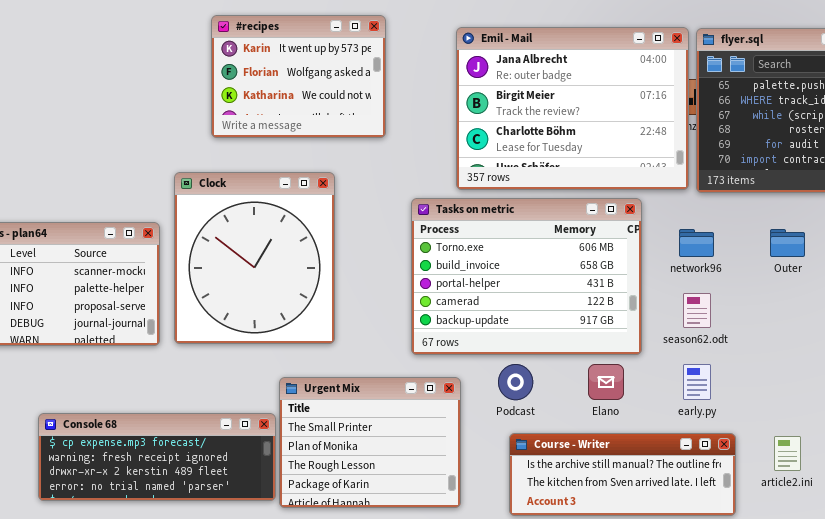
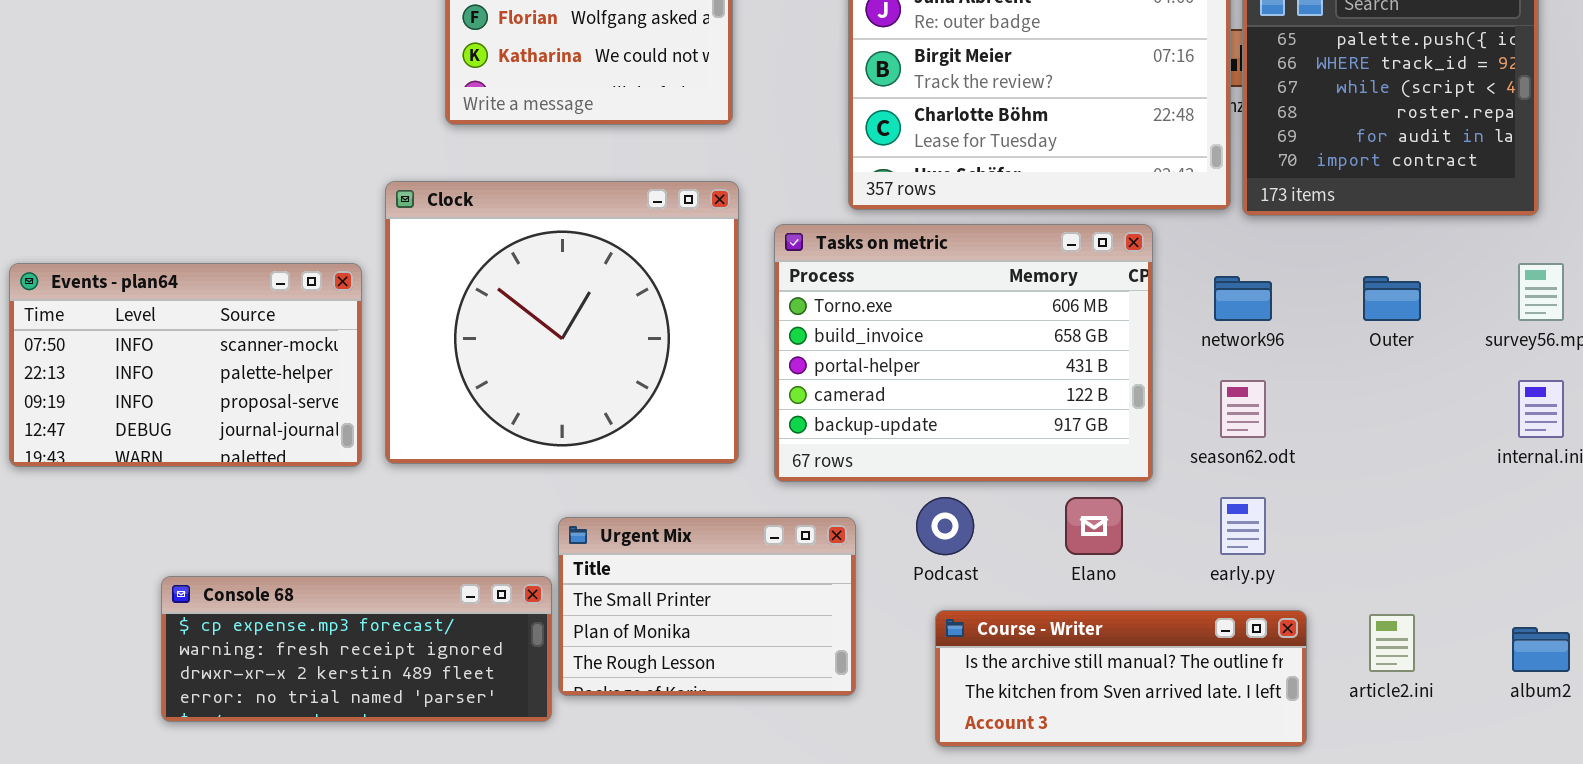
Clock: [174,172,335,344] -> [385,181,739,464], resized
Urgent Mix: [279,377,461,508] -> [558,517,856,696], resized

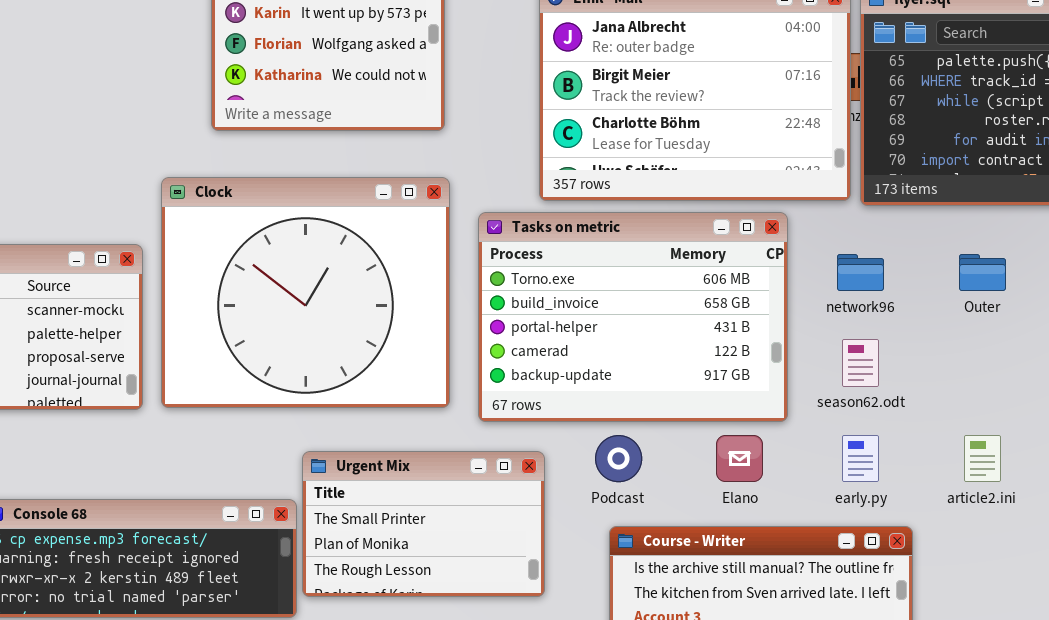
article2.ini: [1369,614,1415,672] -> [964,435,1001,482], moved

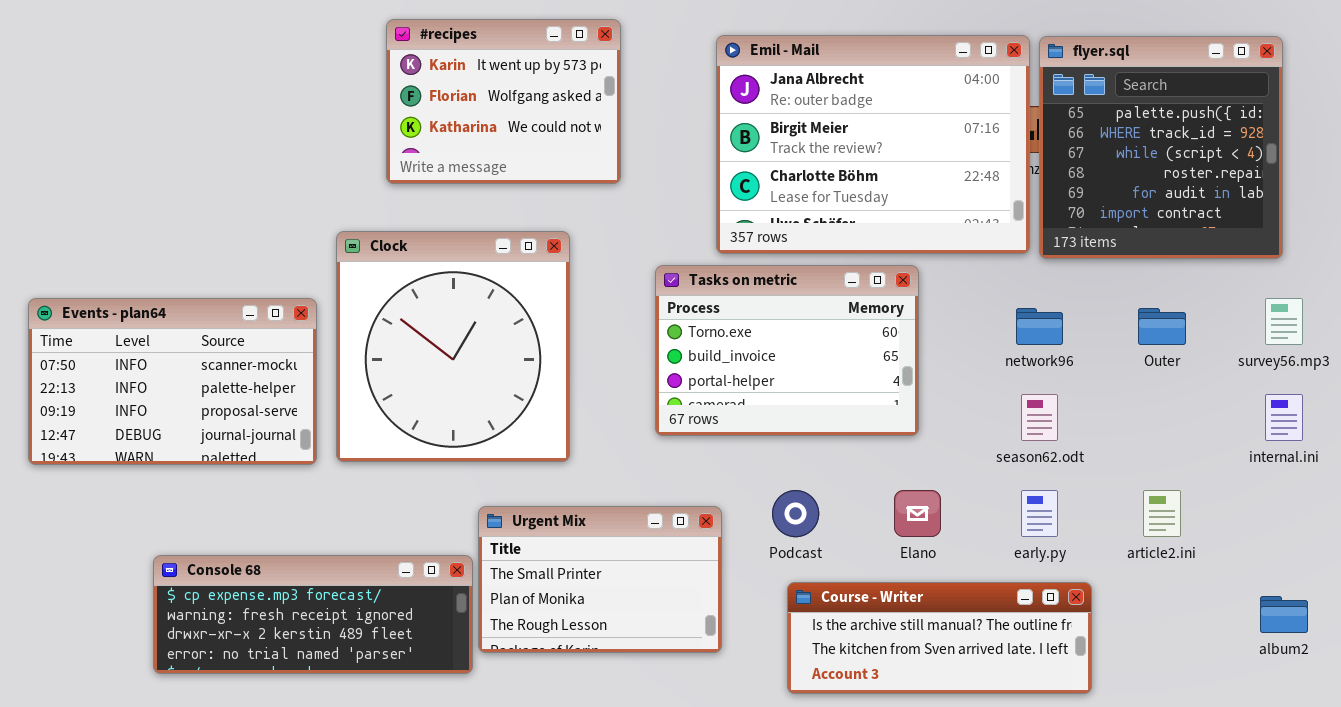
Clock: [161,177,450,408] -> [336,231,570,462], resized
Tasks on metric: [478,212,788,422] -> [655,265,919,436], resized

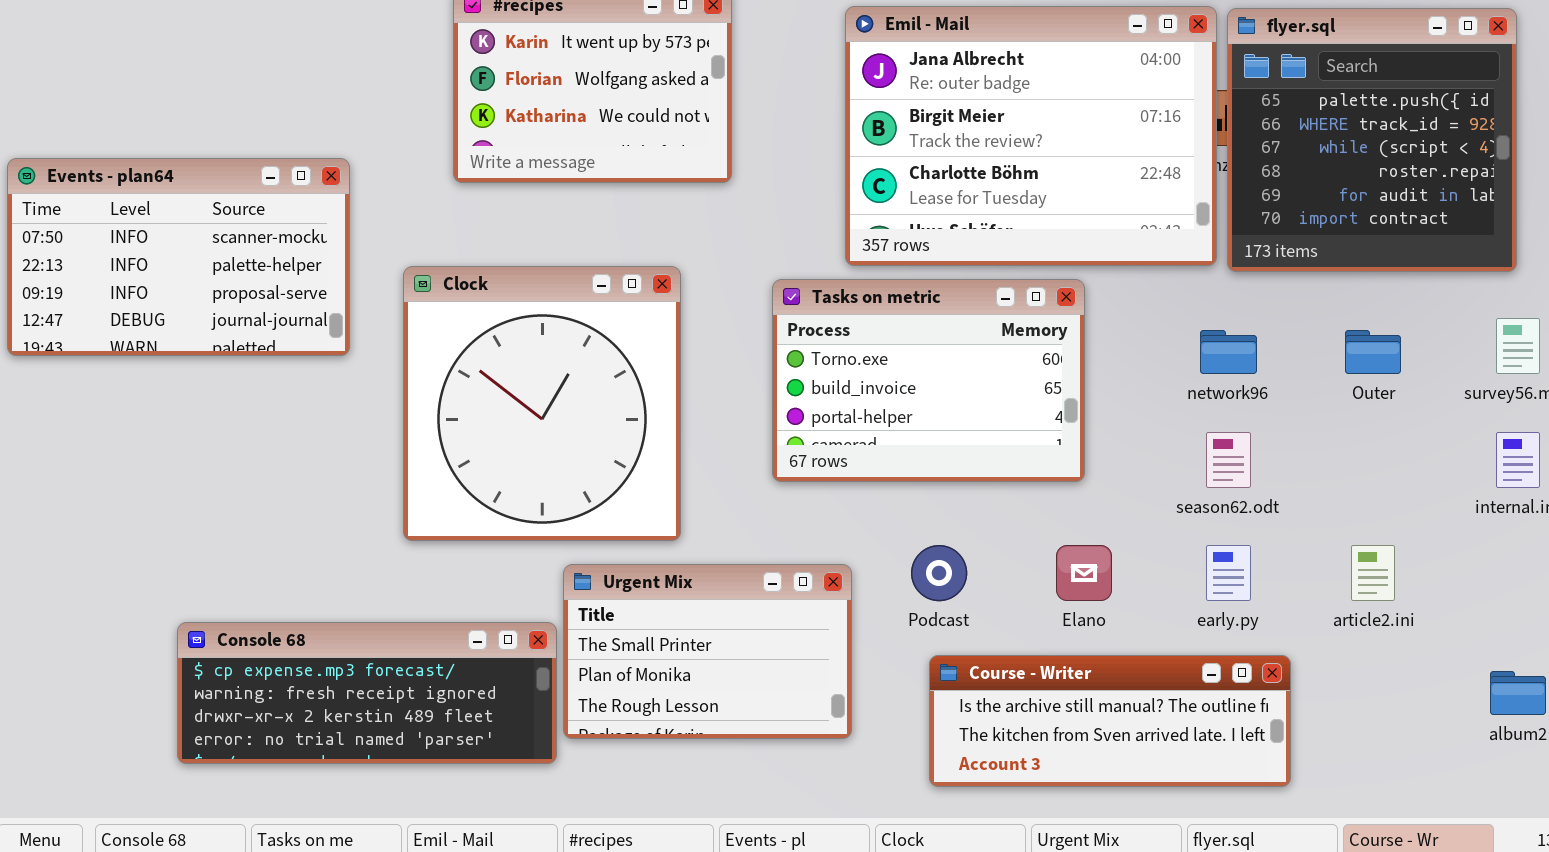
Clock: [336,231,570,462] -> [403,266,681,541], moved
Events - plan64: [28,298,317,465] -> [7,158,350,356], moved

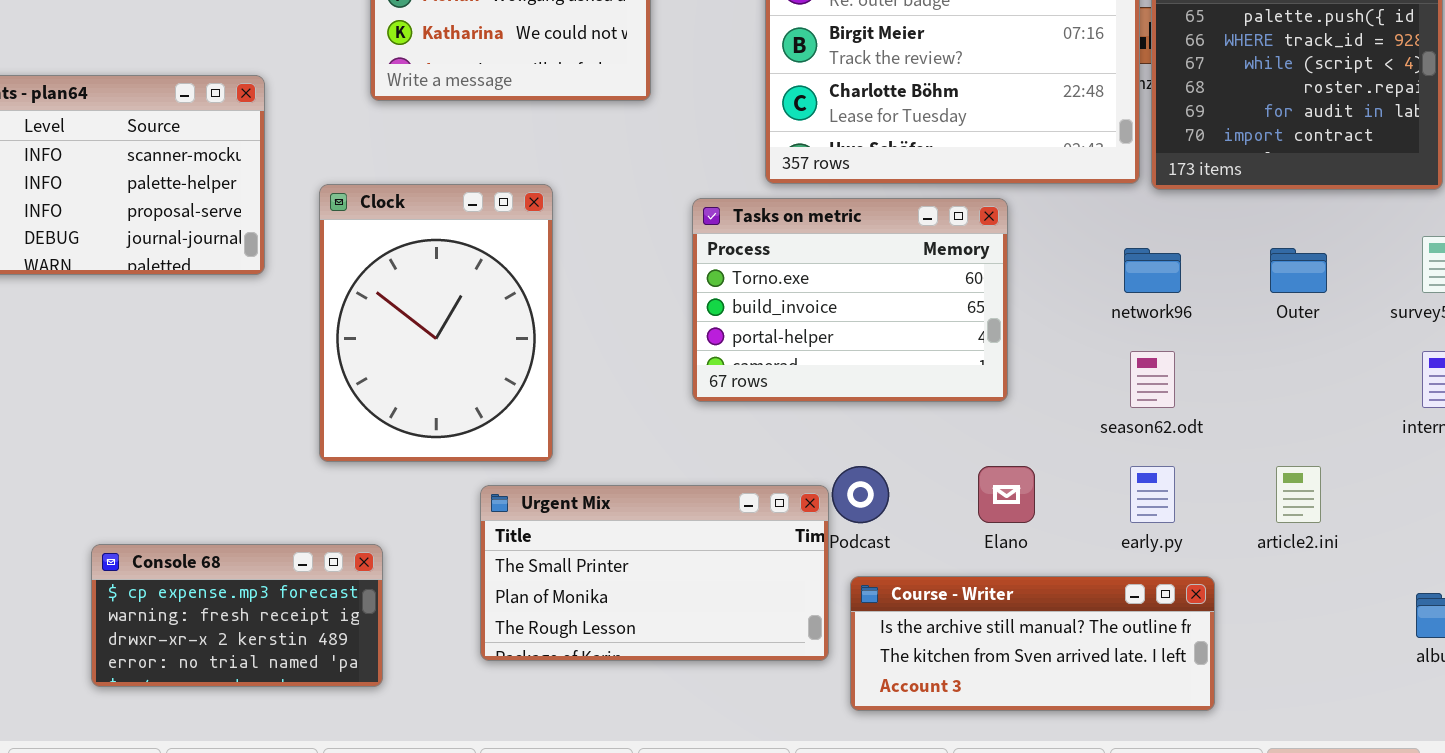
Clock: [403,266,681,541] -> [319,184,553,462], resized
Urgent Mix: [563,564,852,739] -> [480,485,829,661], resized
Console 68: [177,622,557,764] -> [91,544,383,687], resized

